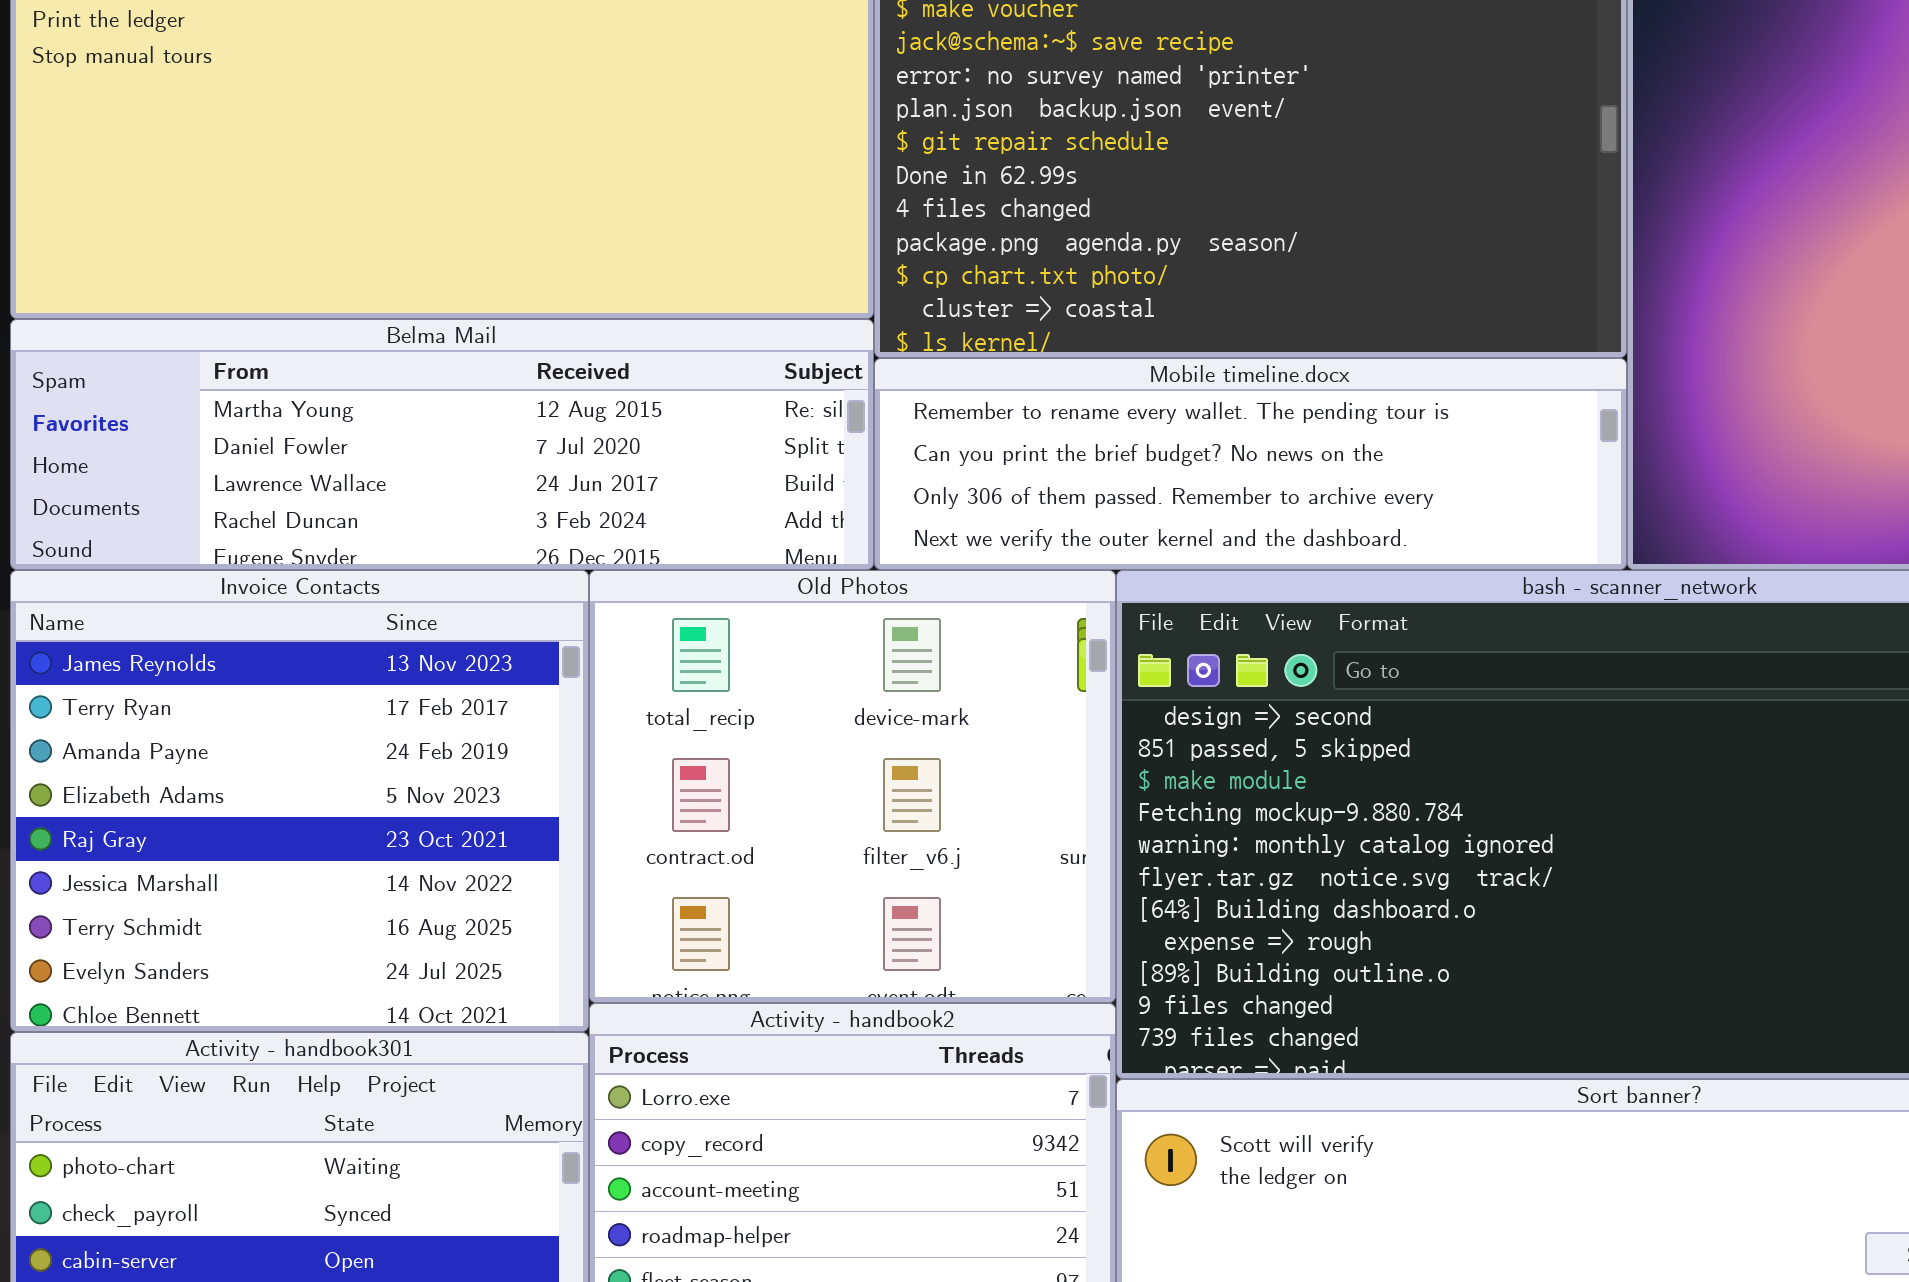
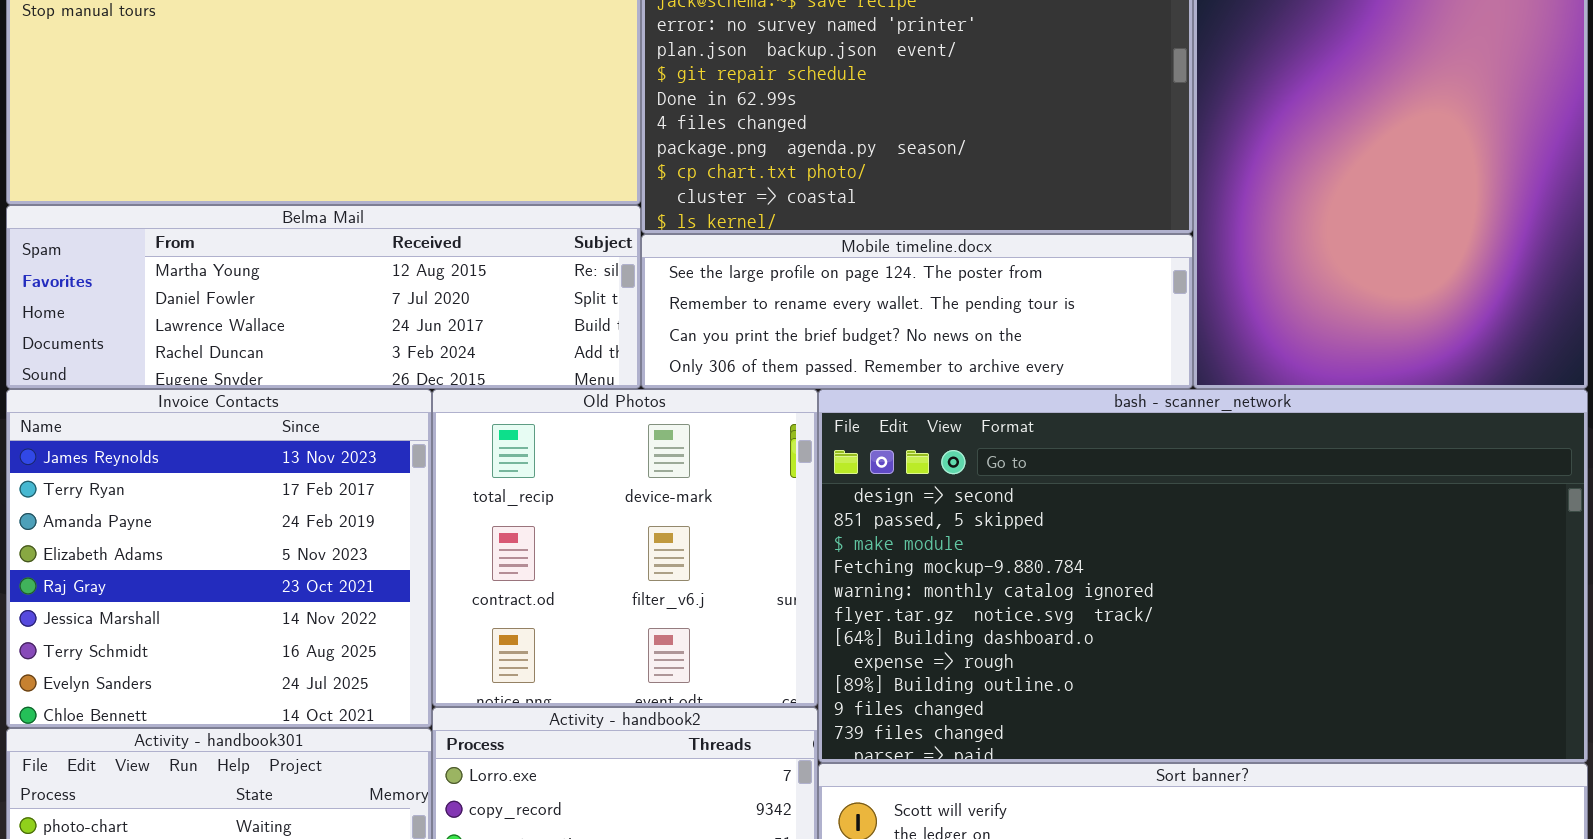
Mobile timeline.docx: [874,358,1627,570] -> [641,234,1193,389], scrolled up 1 row

